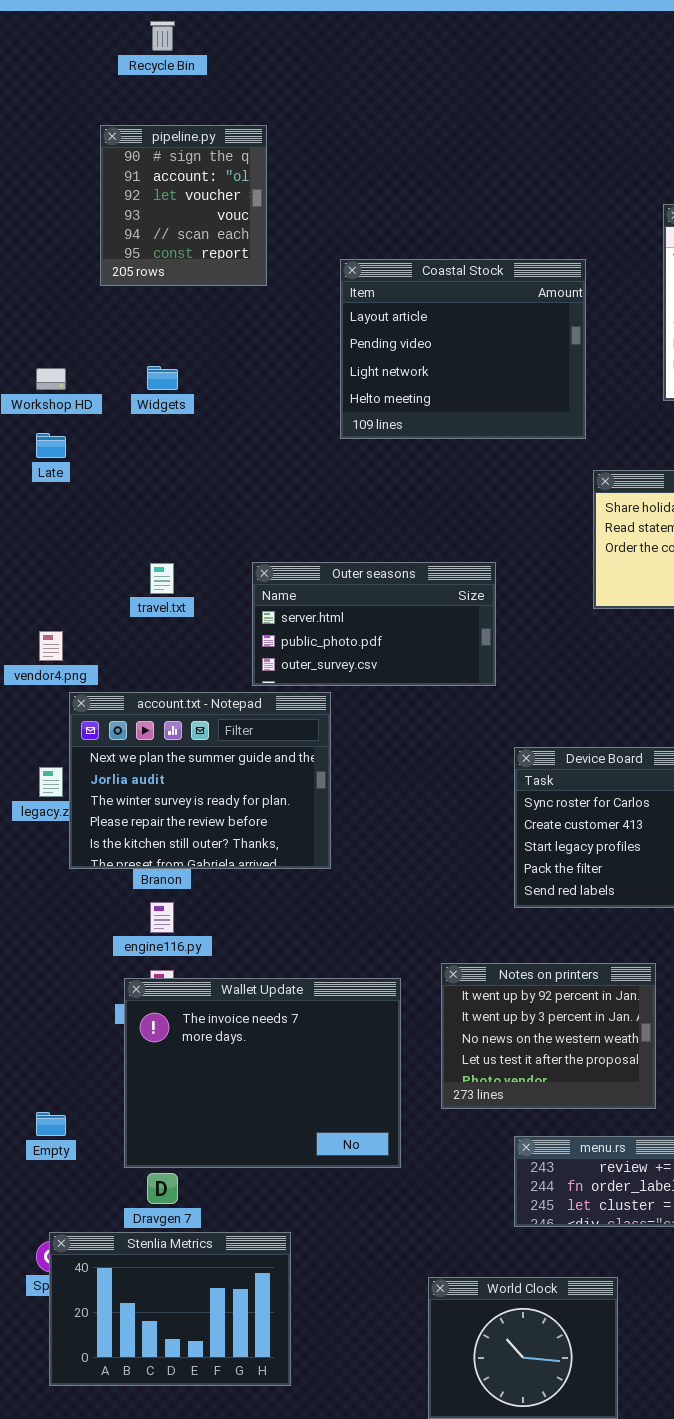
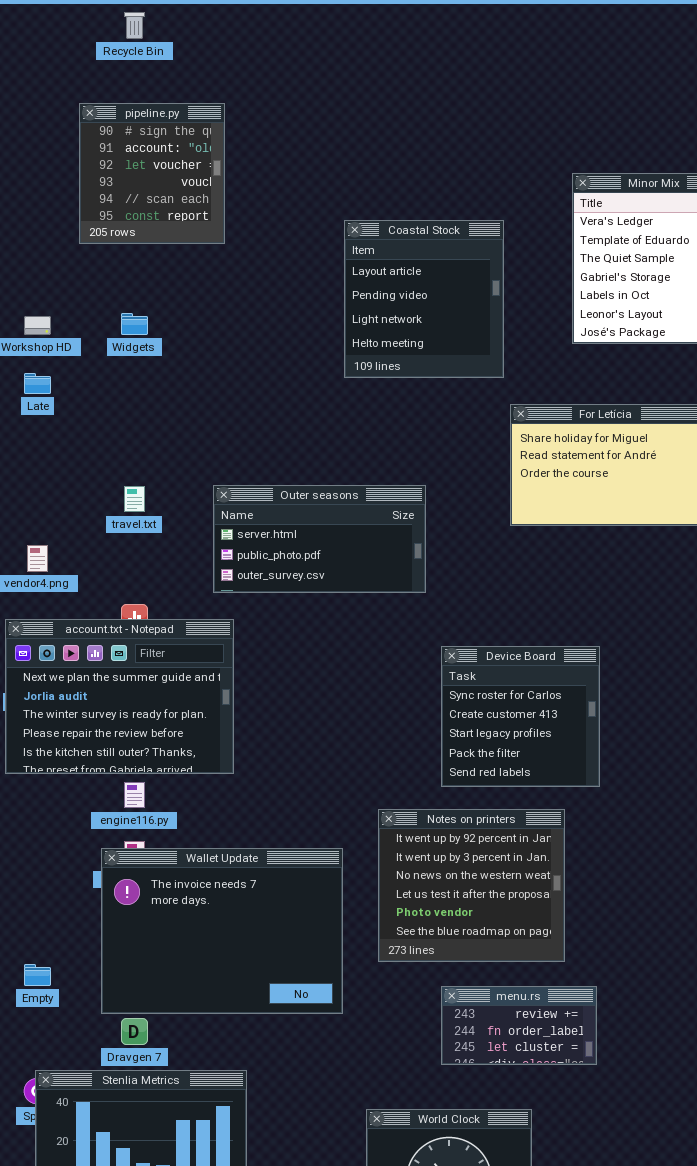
Coastal Stock: [340,259,586,439] -> [344,220,504,378], resized
account.txt - Notepad: [69,692,331,869] -> [5,619,234,774], moved
Notes on printers: [441,963,656,1109] -> [378,809,565,962], resized

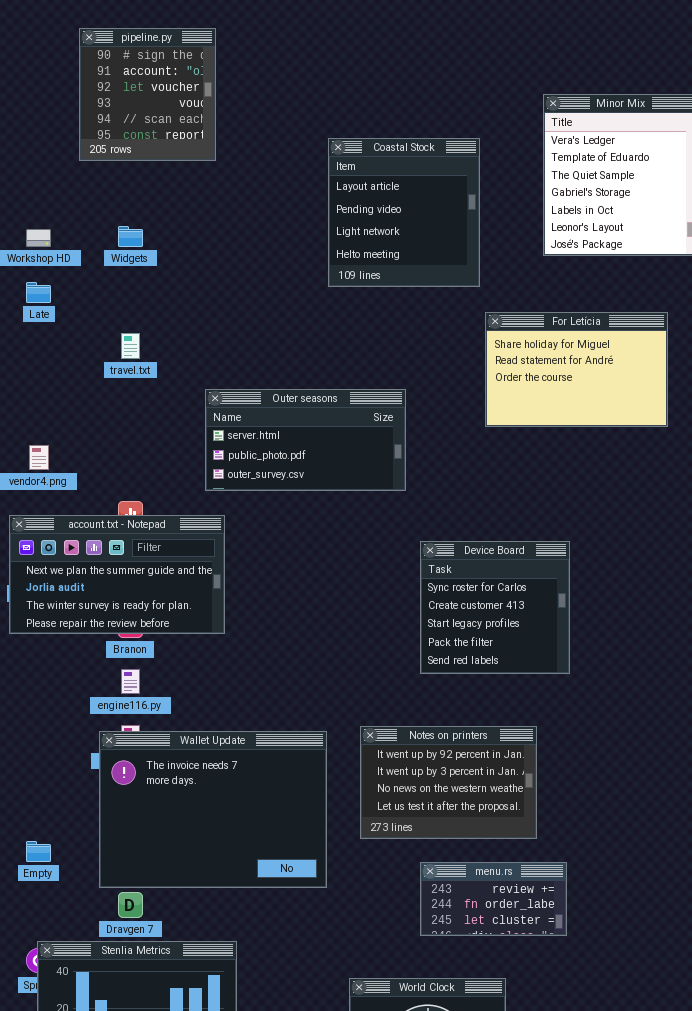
travel.txt: [124,486,145,512] -> [121,333,140,359], moved
account.txt - Notepad: [5,619,234,774] -> [9,515,225,634], resized
Notes on printers: [378,809,565,962] -> [360,726,537,839], resized

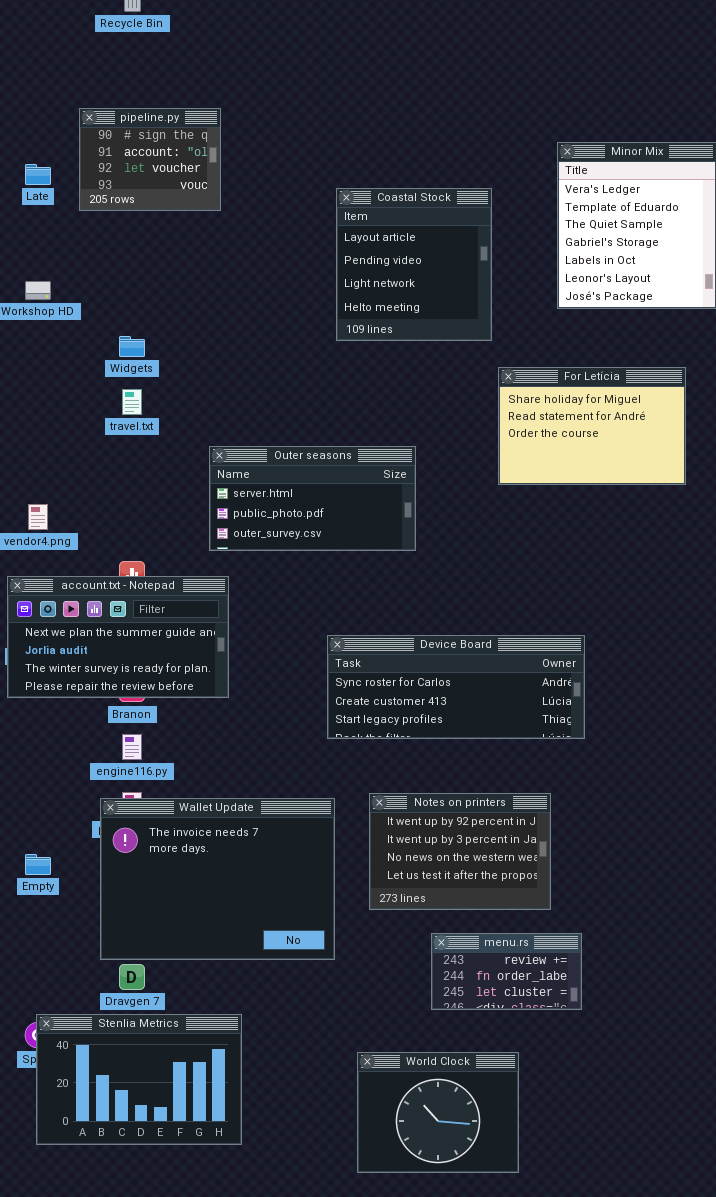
pipeline.py: [79,28,216,161] -> [79,108,221,211], resized
Widgets: [118,226,143,247] -> [119,336,145,357], moved
Late: [26,282,51,303] -> [25,164,51,185], moved
Device Board: [420,541,570,674] -> [327,635,585,739], resized
Empty: [26,841,51,862] -> [25,854,51,875], moved

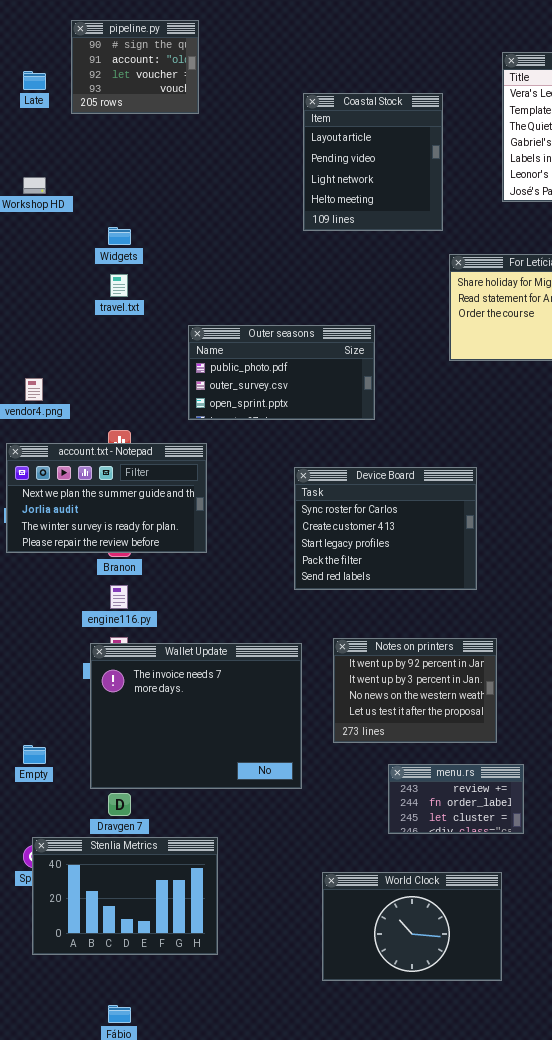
Outer seasons: [209,446,416,551] -> [188,325,375,420], scrolled down 1 row
Device Board: [327,635,585,739] -> [294,467,477,590], resized
Empty: [25,854,51,875] -> [23,745,46,764], moved
World Clock: [357,1052,519,1173] -> [322,872,502,981], resized

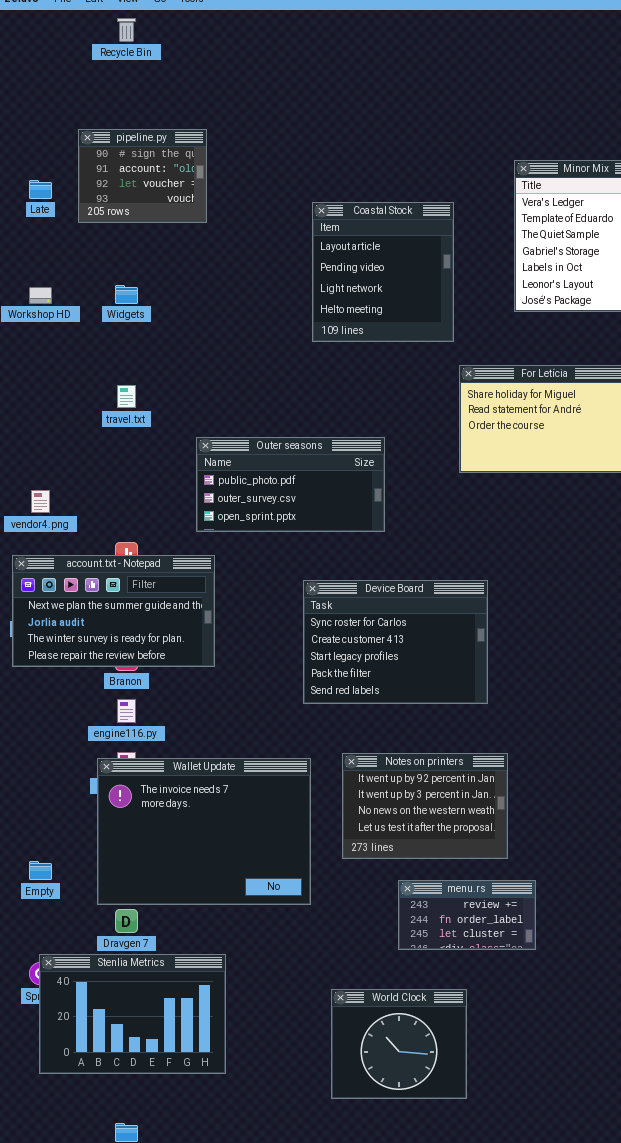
Widgets: [108,227,131,245] -> [115,285,138,304], moved
World Clock: [322,872,502,981] -> [331,989,467,1099], resized

